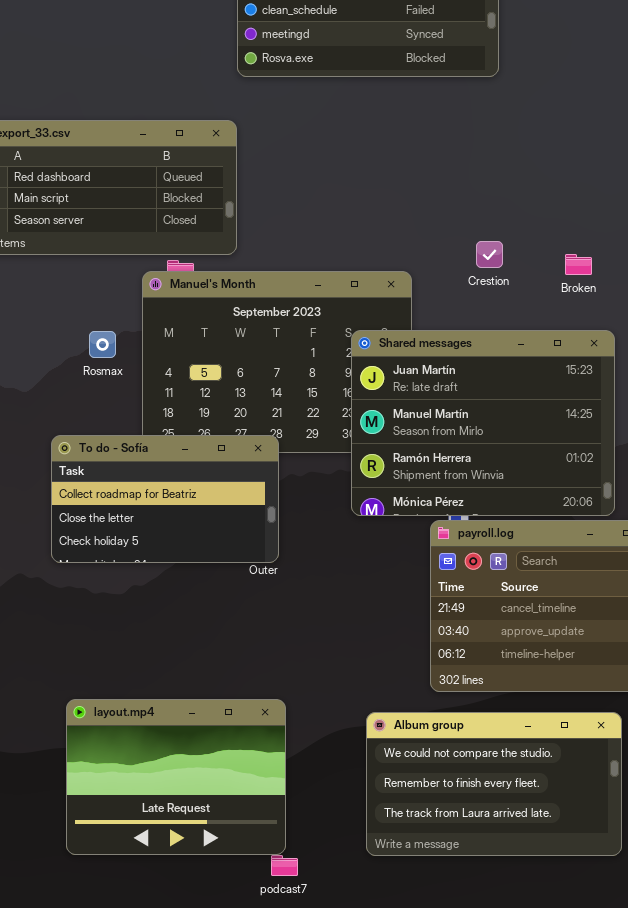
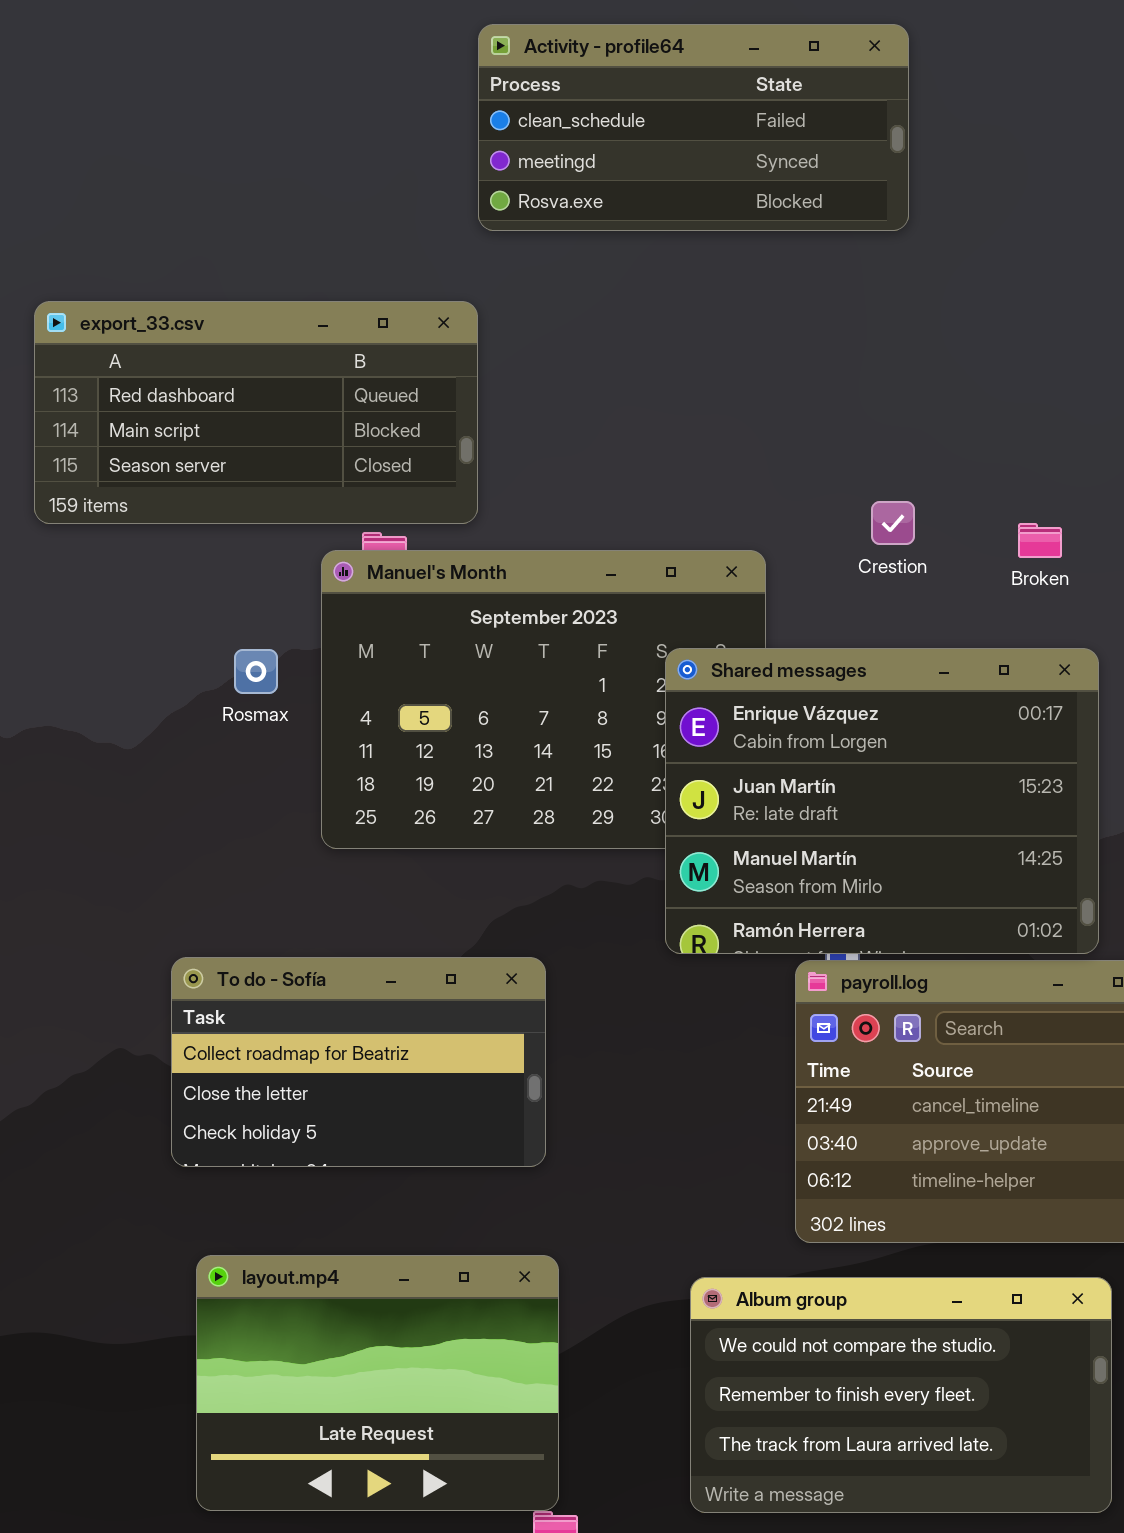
Shared messages: [351,330,615,516] -> [665,648,1099,954], scrolled up 1 row
To do - Sofía: [51,435,279,563] -> [171,957,546,1167], moved

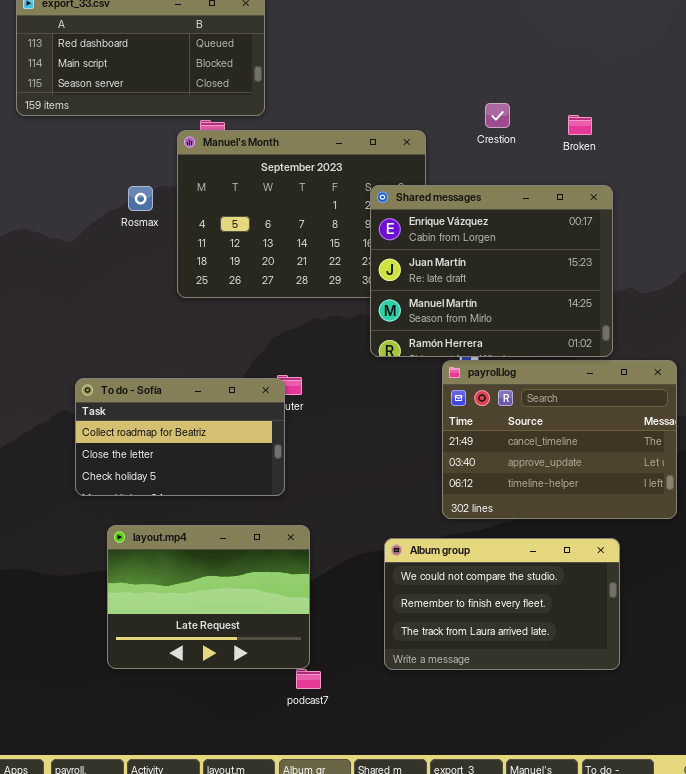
To do - Sofía: [171,957,546,1167] -> [75,378,285,496], moved

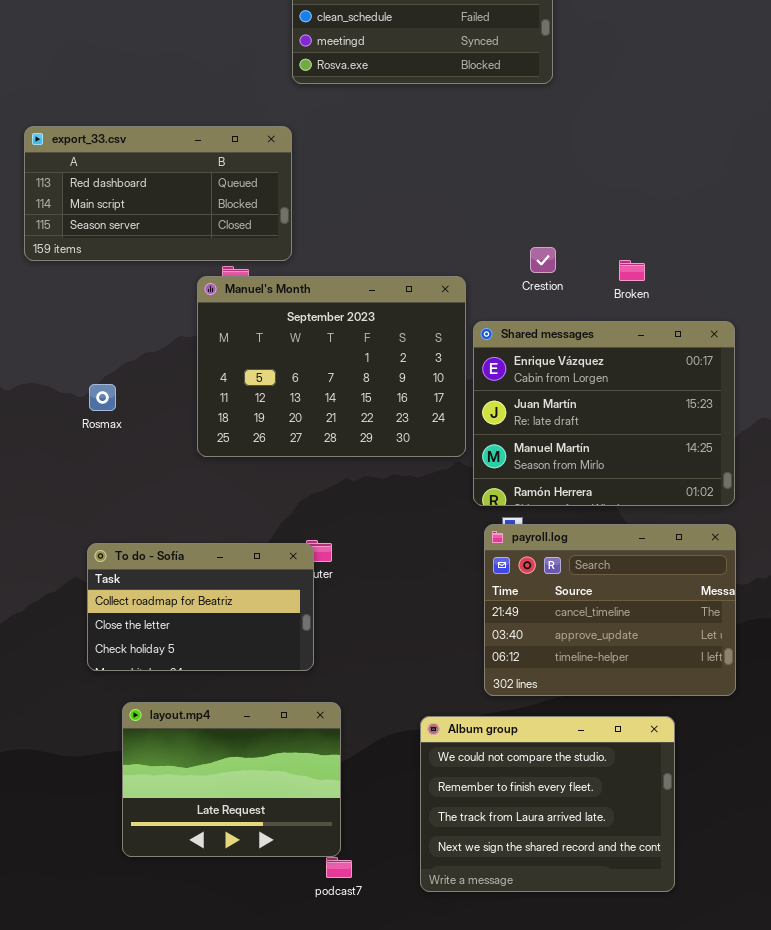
Shared messages: [370,185,613,357] -> [473,321,735,506], moved
Rosmax: [128,186,153,211] -> [89,384,116,411], moved
Album group: [384,538,620,670] -> [420,716,675,892], resized

